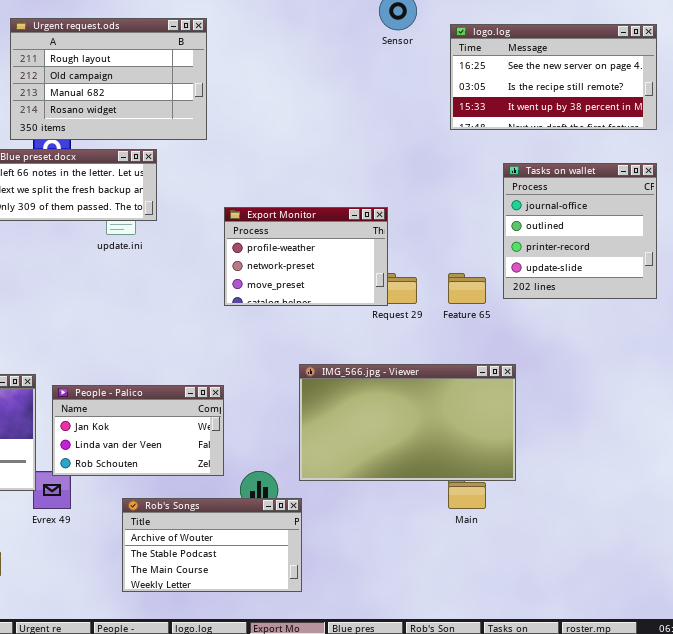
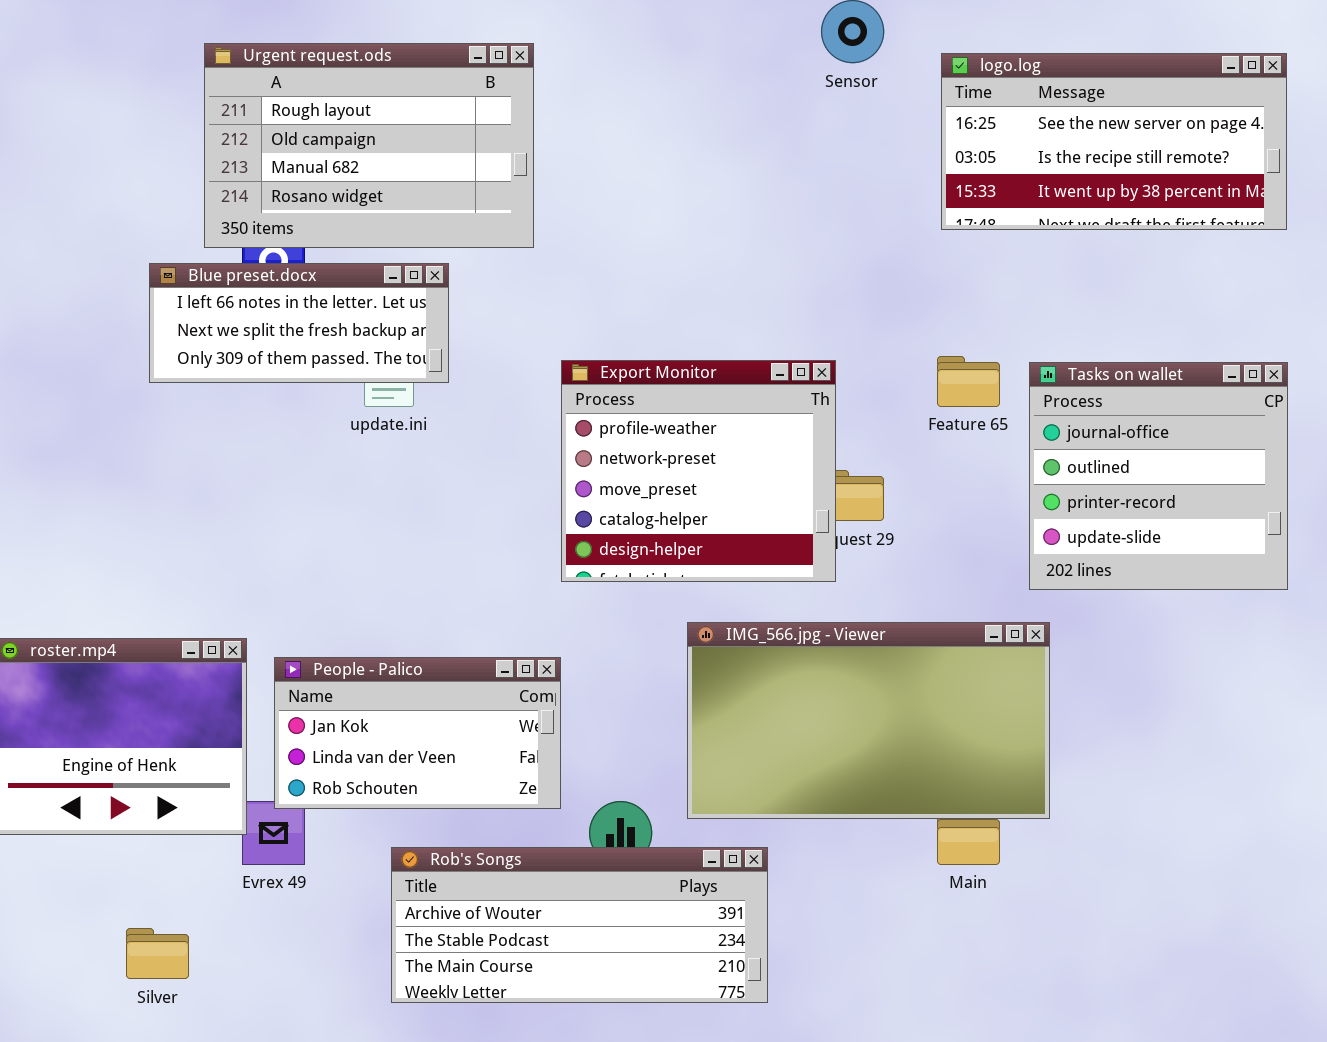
Tasks on wallet: [503,163,657,299] -> [1029,362,1288,590], moved
Export Monitor: [224,207,388,306] -> [561,360,836,582], resized
Feature 65: [448,273,486,304] -> [937,356,1000,407], moved
Rob's Songs: [122,498,302,592] -> [391,847,768,1003], resized

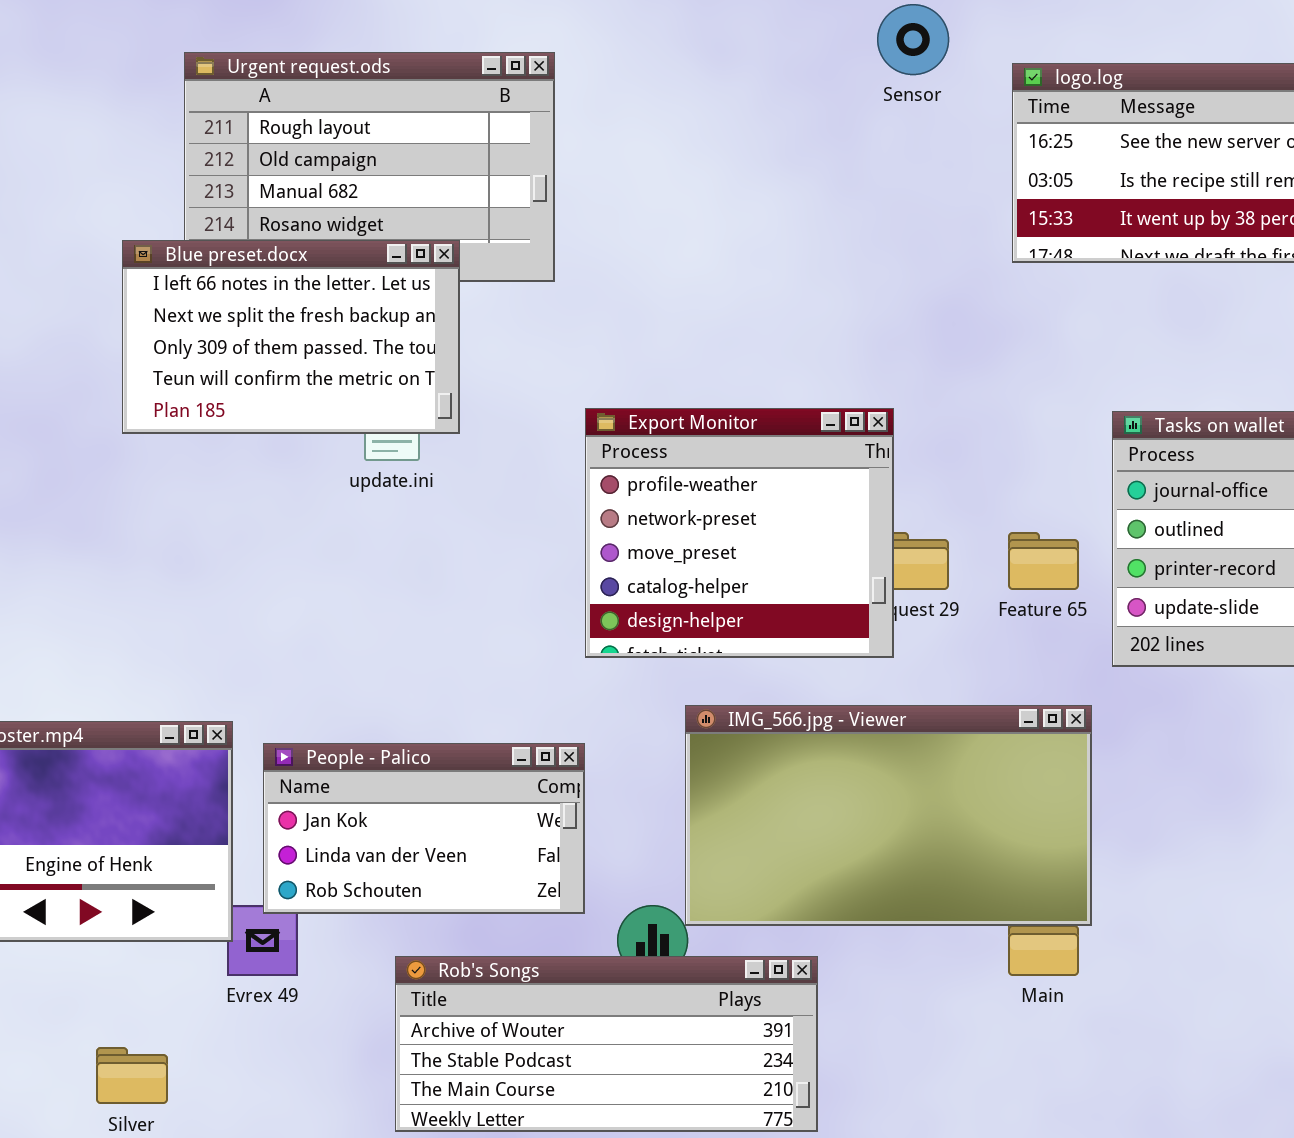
Blue preset.docx: [149,263,449,383] -> [122,240,460,434], resized
Feature 65: [937,356,1000,407] -> [1008,532,1079,590], moved
IMG_566.jpg - Viewer: [687,622,1050,819] -> [685,705,1092,926], moved

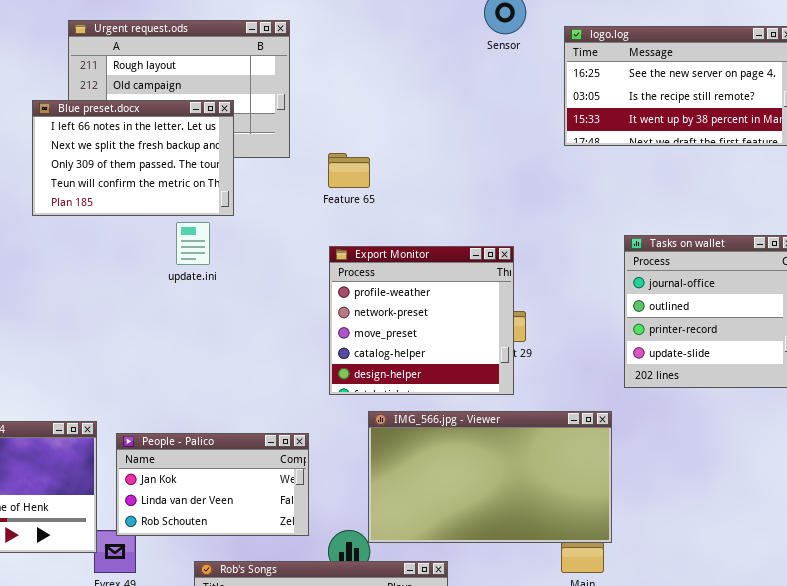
Blue preset.docx: [122,240,460,434] -> [32,100,234,216], moved
Export Monitor: [585,408,894,658] -> [329,246,514,395], moved
Feature 65: [1008,532,1079,590] -> [328,153,370,188], moved

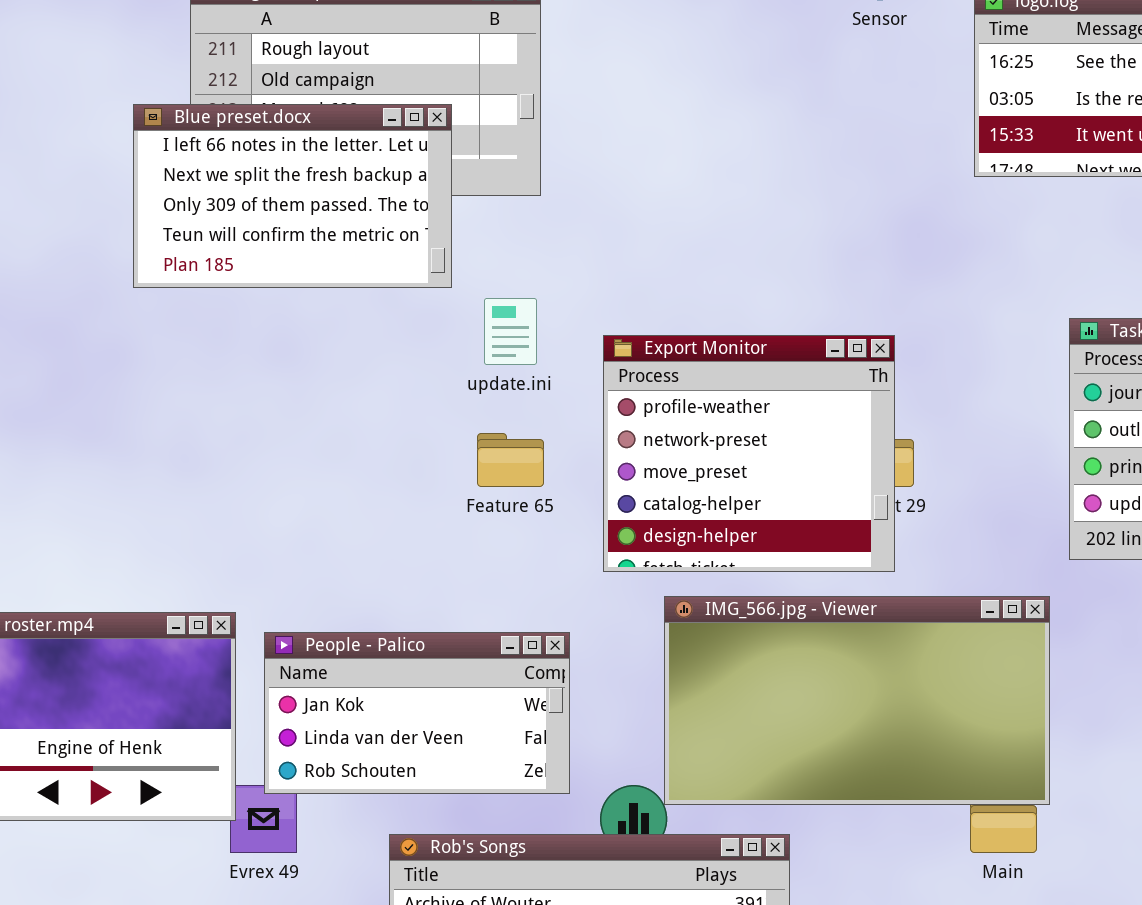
Feature 65: [328,153,370,188] -> [477,433,544,487], moved
update.ini: [176,222,210,265] -> [484,298,537,365], moved

